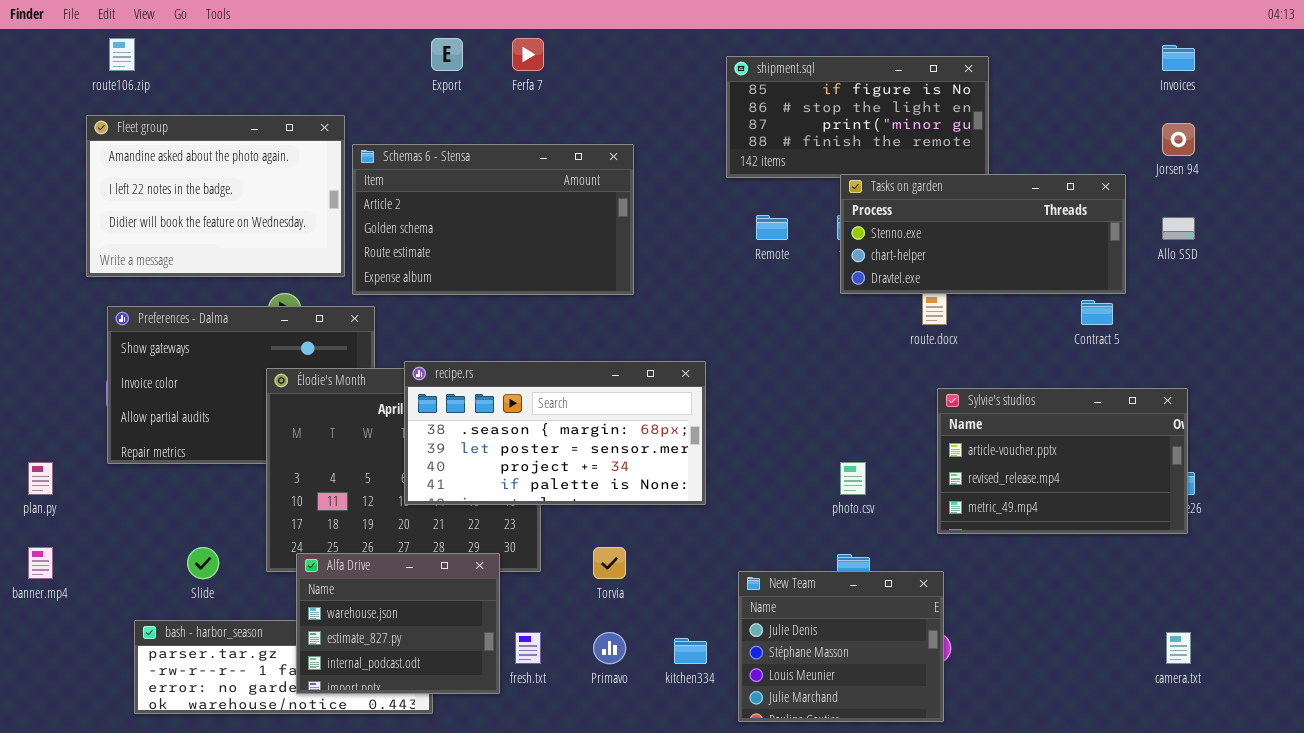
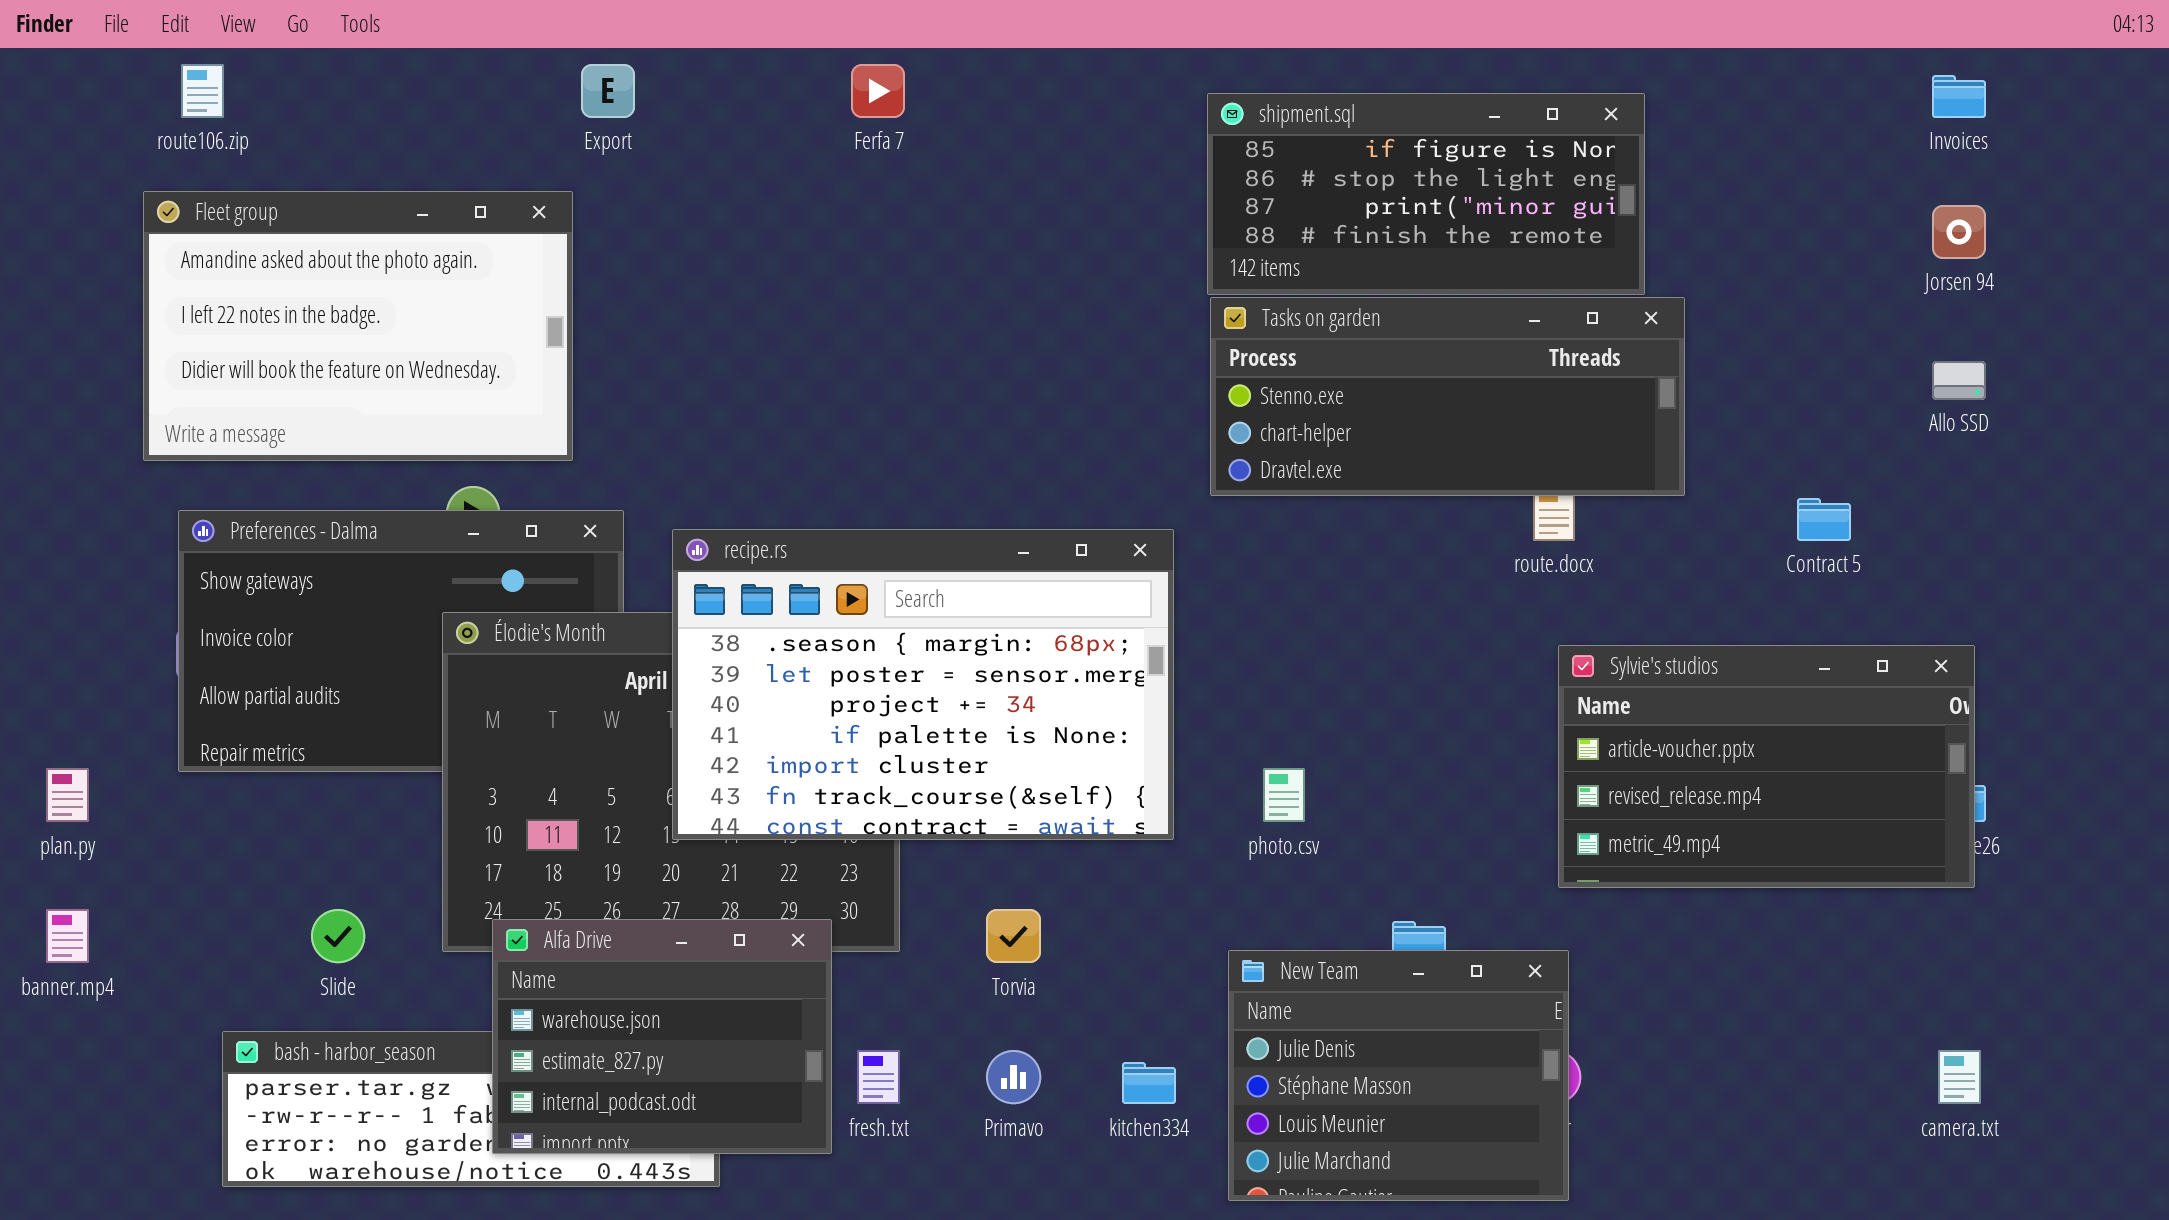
Export: [431,38,463,71] -> [581,64,635,118], moved
Schemas 6 - Stensa: [352,144,634,295] -> none, closed
Tasks on garden: [840,174,1126,294] -> [1210,297,1685,496], moved
recipe.rs: [404,361,706,505] -> [672,529,1174,840], resized
photo.csv: [840,462,866,495] -> [1263,768,1305,822], moved

